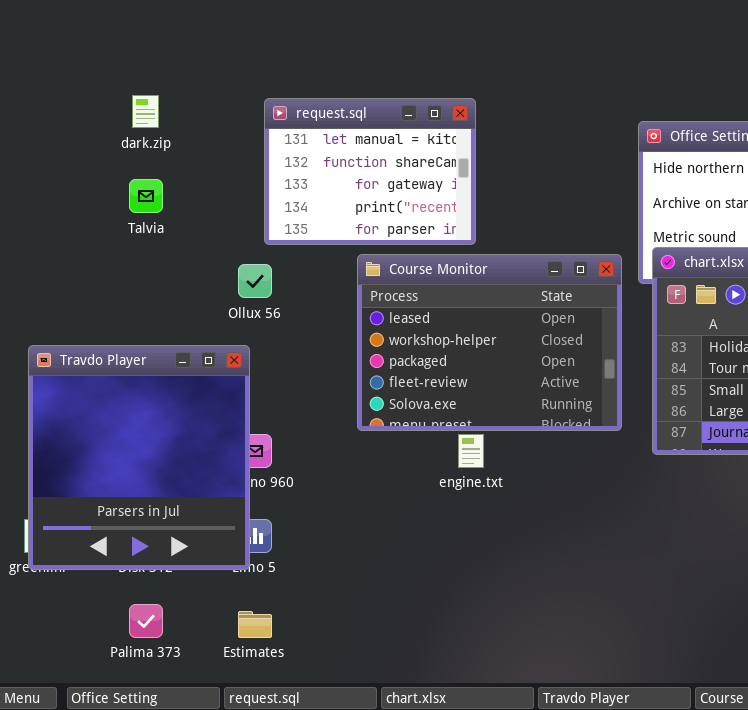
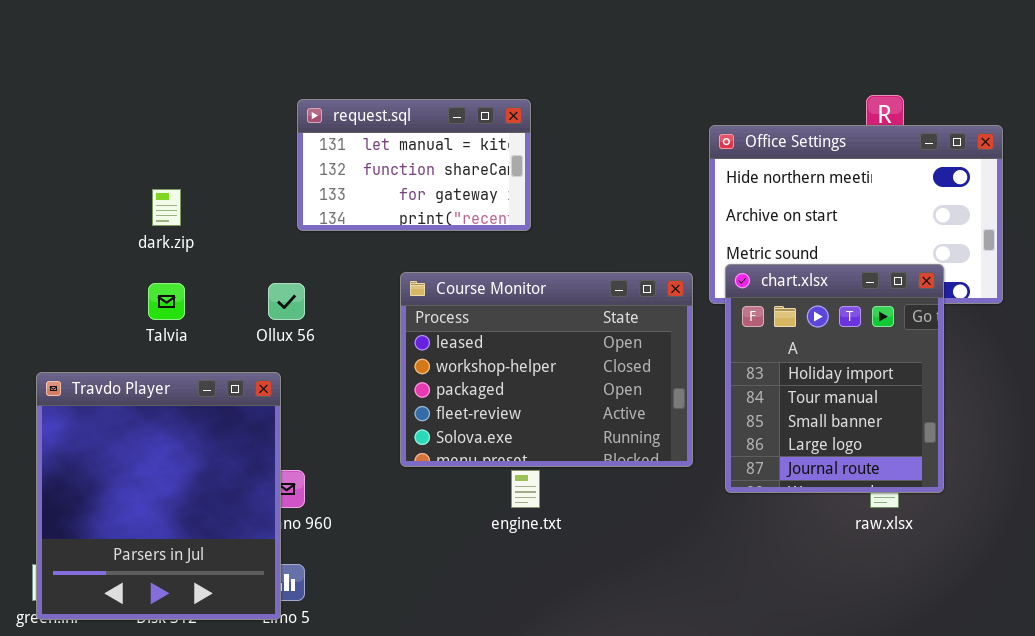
dark.zip: [132,95,159,128] -> [152,189,181,226], moved
request.sql: [264,98,476,245] -> [297,99,531,231], resized
Talvia: [129,179,163,213] -> [148,283,185,320], moved

